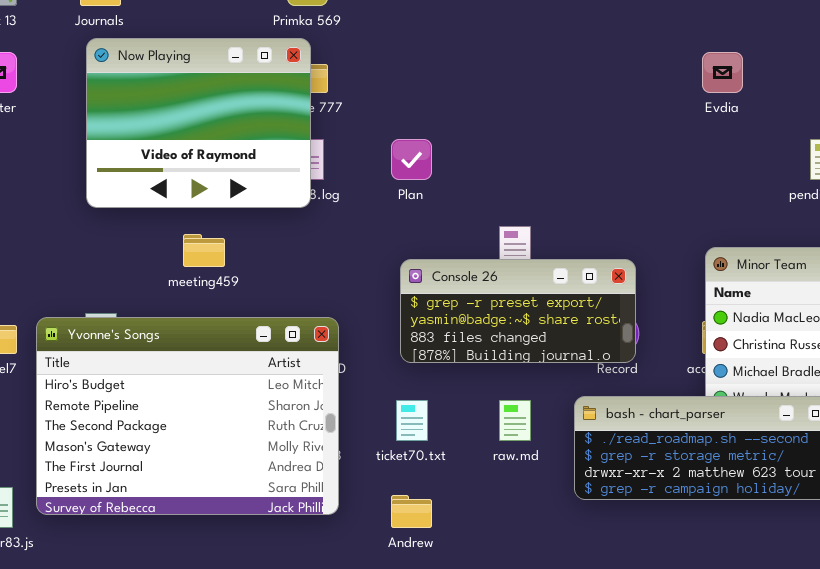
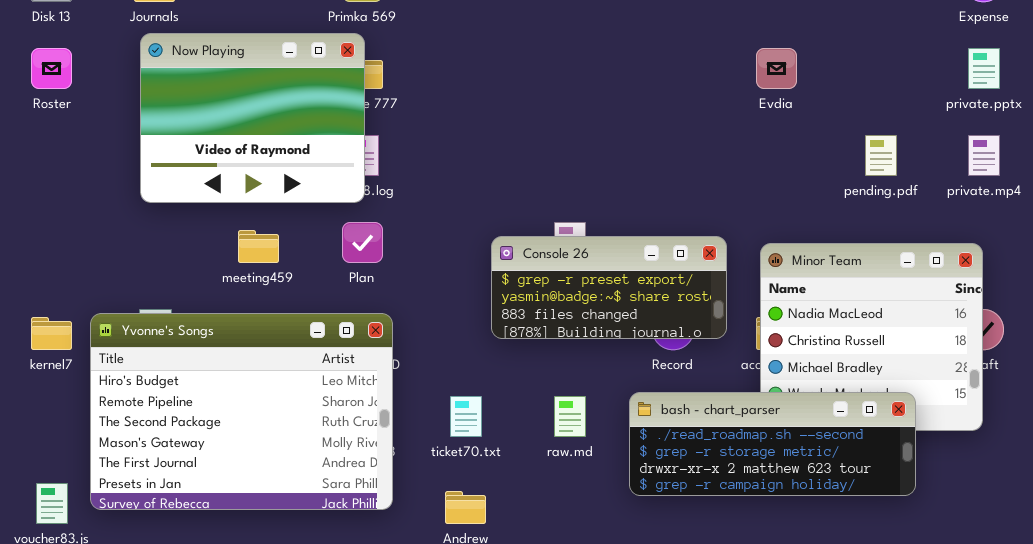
Plan: [391,139,432,180] -> [342,222,383,263], moved
Console 26: [400,259,636,363] -> [491,236,727,339], moved

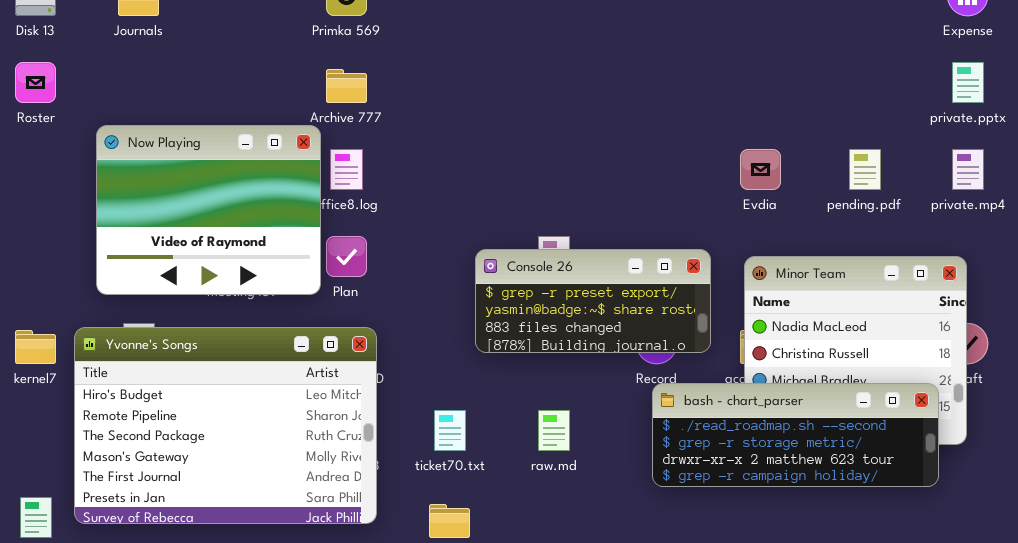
Now Playing: [140,33,365,203] -> [96,125,321,295], moved
Evdia: [756,48,797,89] -> [740,149,781,190], moved
bash - chart_parser: [629,392,916,496] -> [652,383,939,487], moved

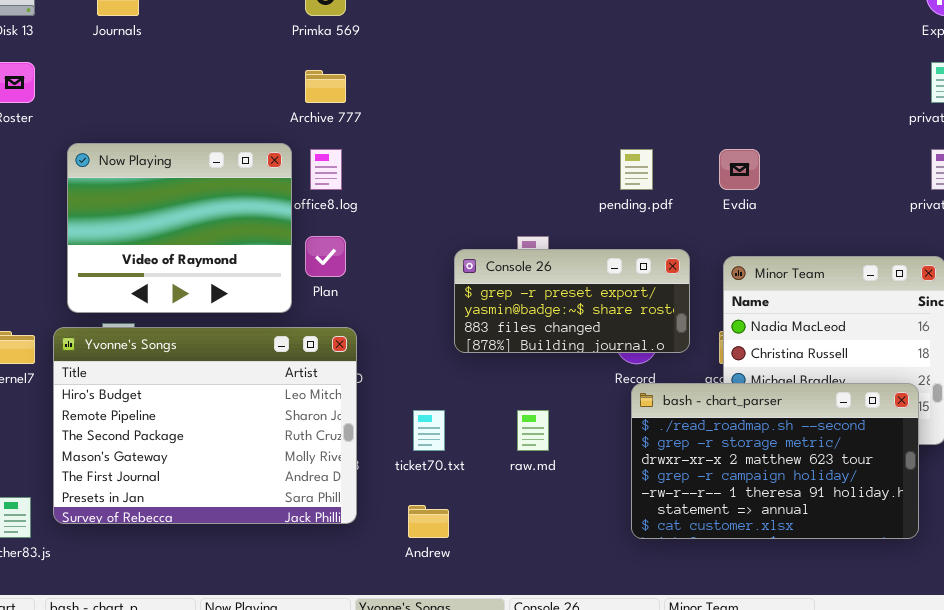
Now Playing: [96,125,321,295] -> [67,143,292,313], moved
pending.pdf: [849,149,881,190] -> [620,149,653,190], moved
bash - chart_parser: [652,383,939,487] -> [631,383,919,539], resized

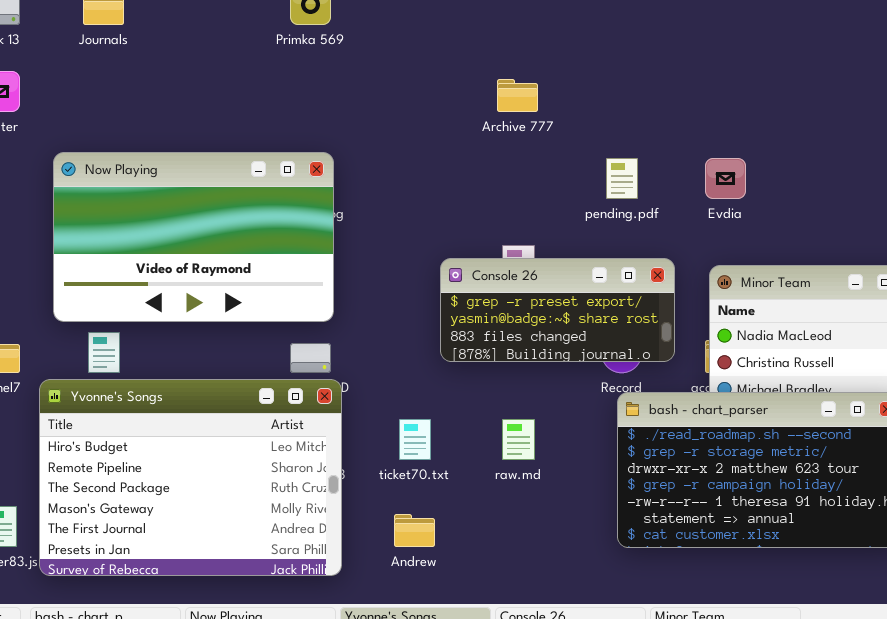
Archive 777: [305,70,346,103] -> [497,79,538,112], moved
Now Playing: [67,143,292,313] -> [53,152,334,322], resized
Yvonne's Songs: [53,327,357,524] -> [39,379,342,576], moved

